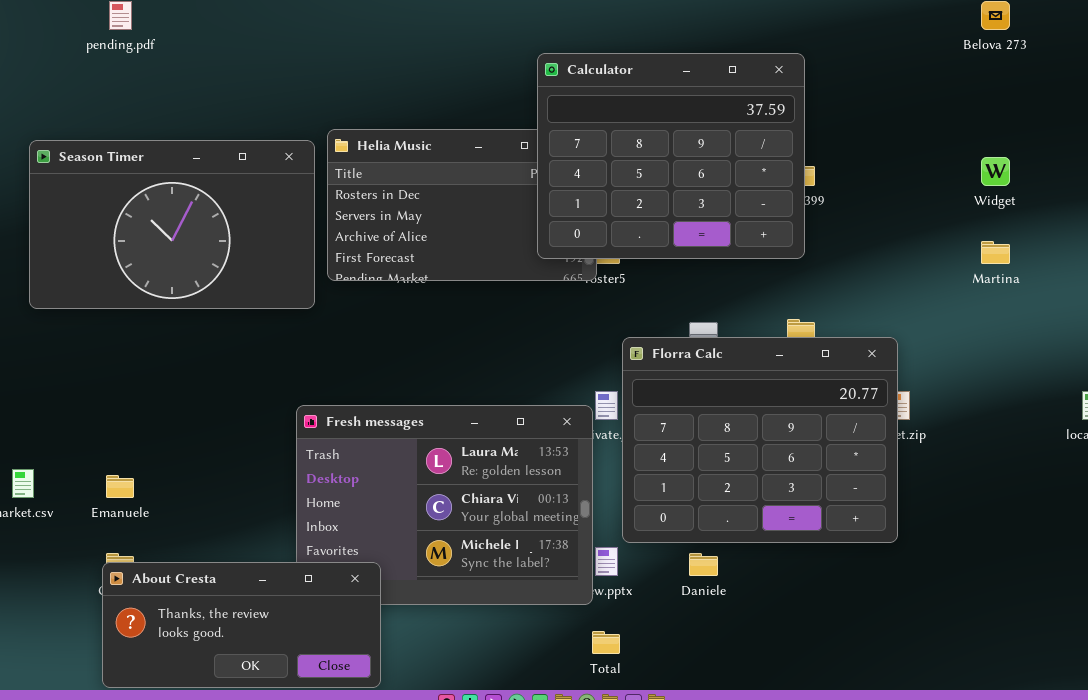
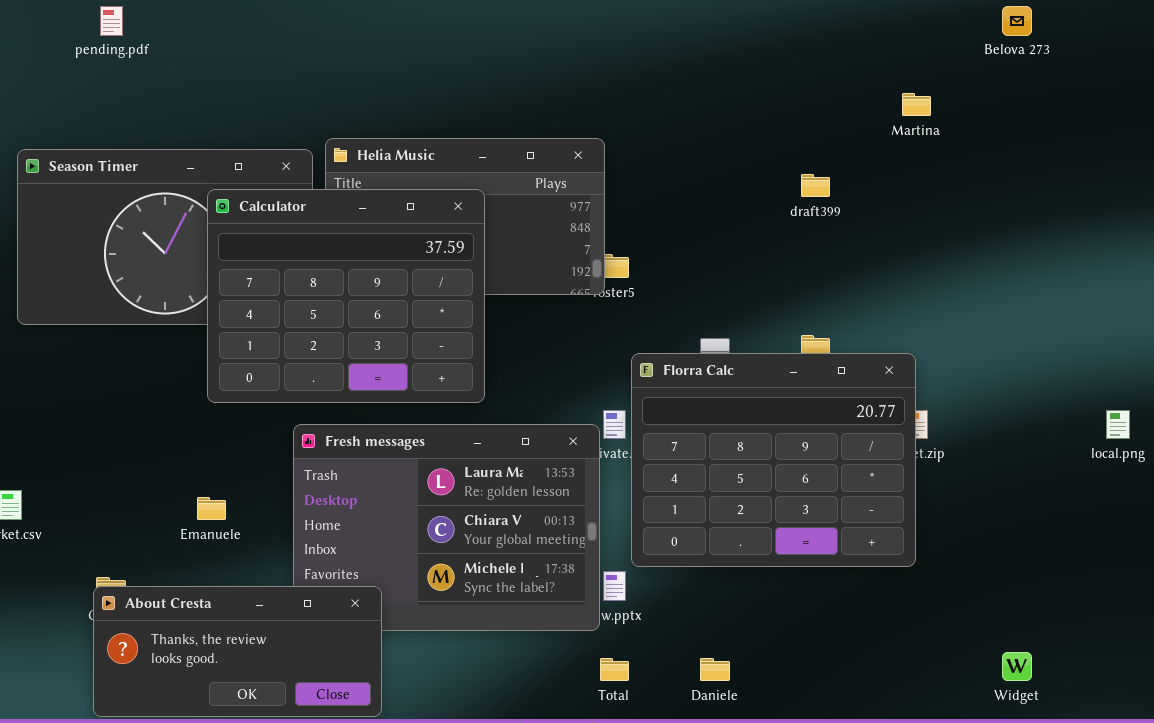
Calculator: [537,53,805,259] -> [207,189,485,403], moved
Widget: [981,157,1010,186] -> [1002,652,1032,681], moved
Martina: [981,241,1010,264] -> [902,93,931,116], moved
Emanuele: [106,475,134,498] -> [197,497,226,520], moved
Daniele: [689,553,718,576] -> [700,658,730,681], moved

